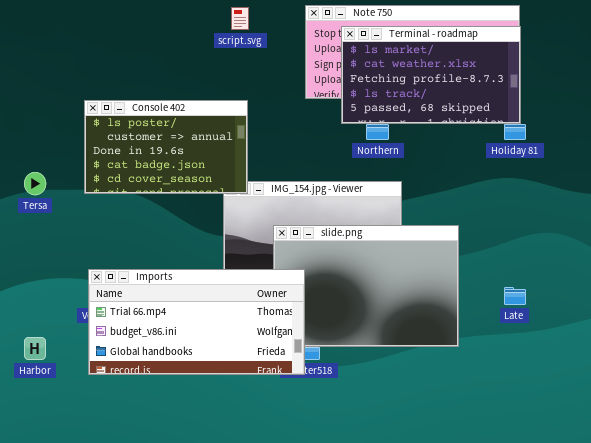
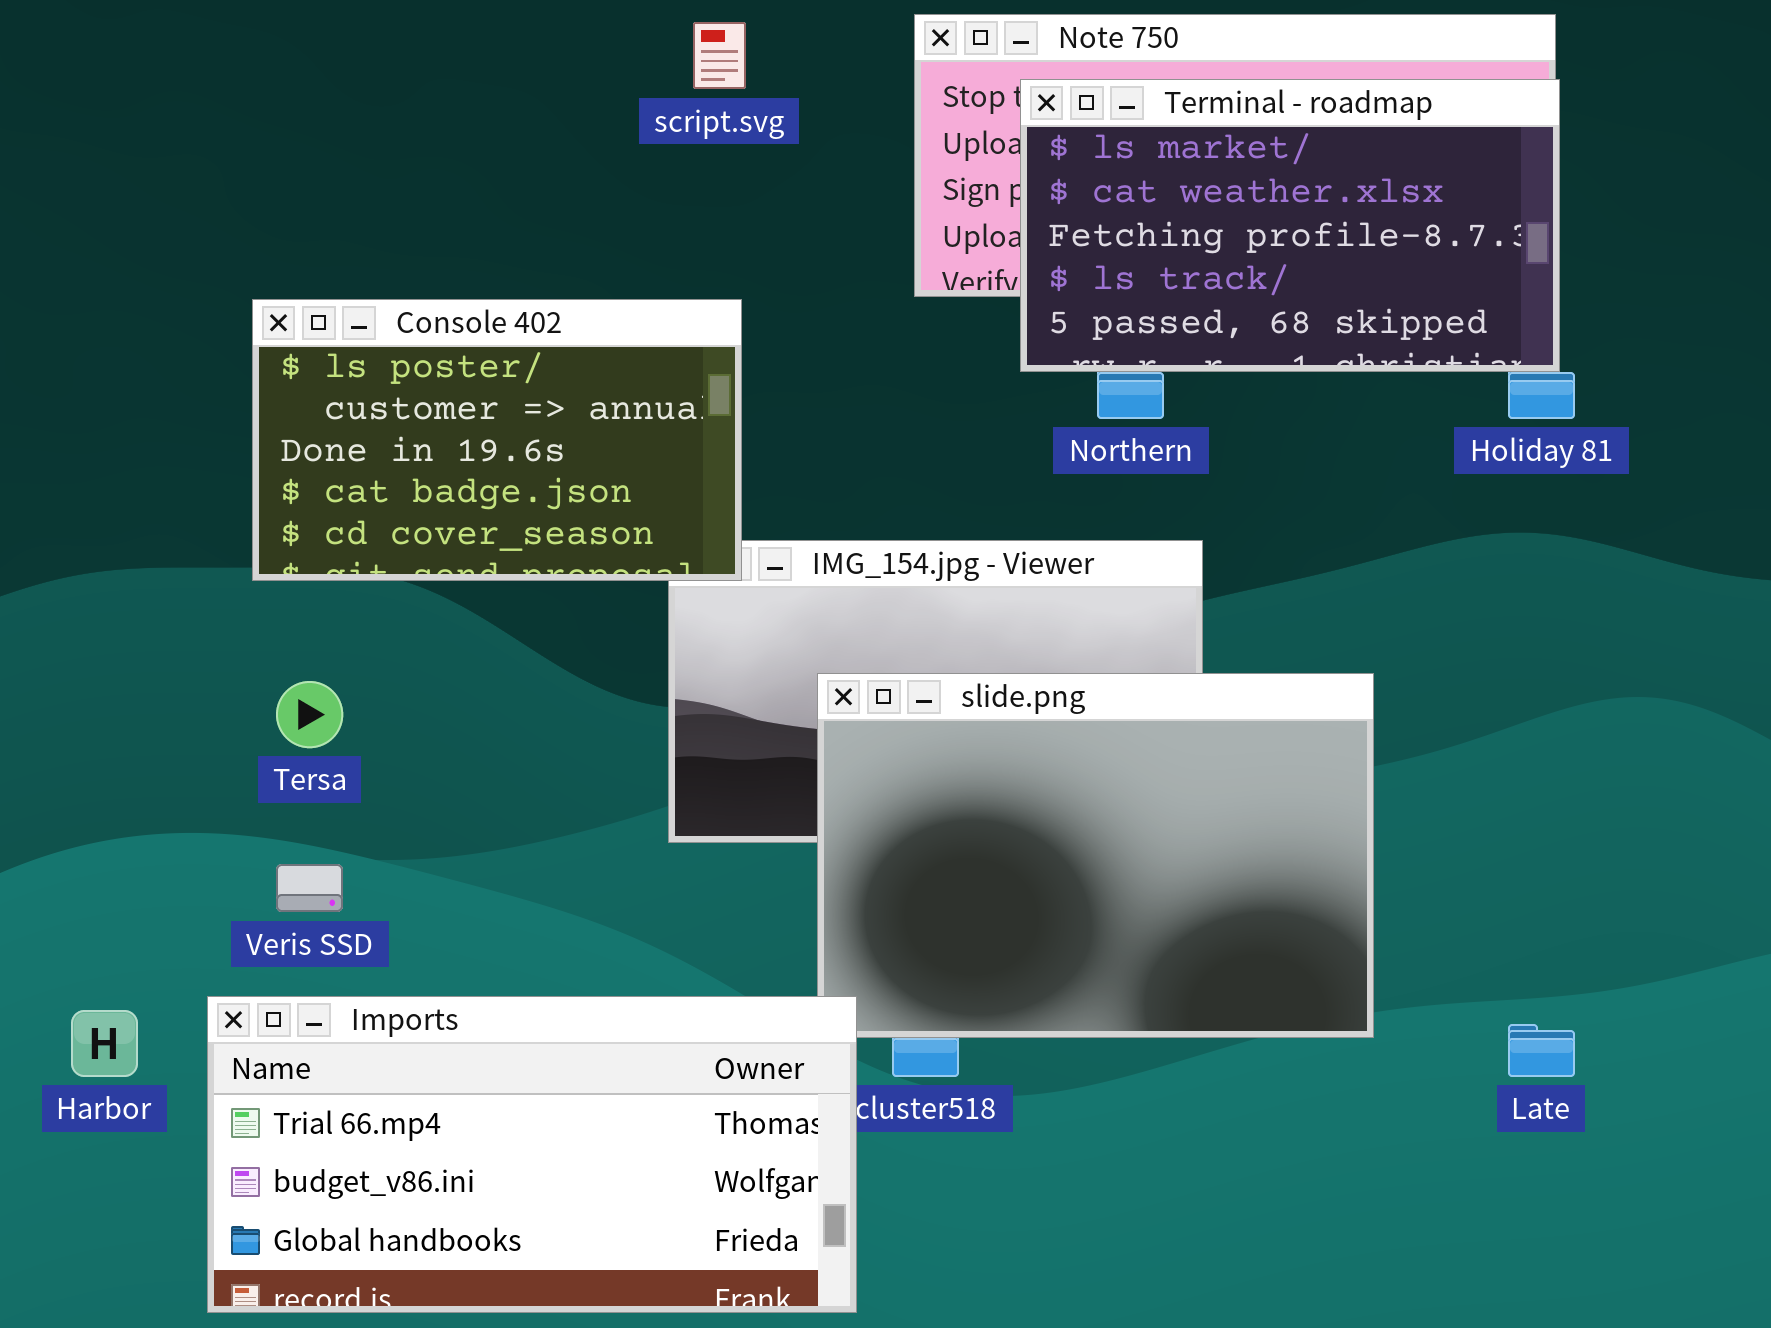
Tersa: [24,172,46,195] -> [276,681,343,748], moved
Imports: [88,269,305,375] -> [207,996,857,1313], moved
Late: [504,287,526,305] -> [1508,1024,1575,1077], moved

